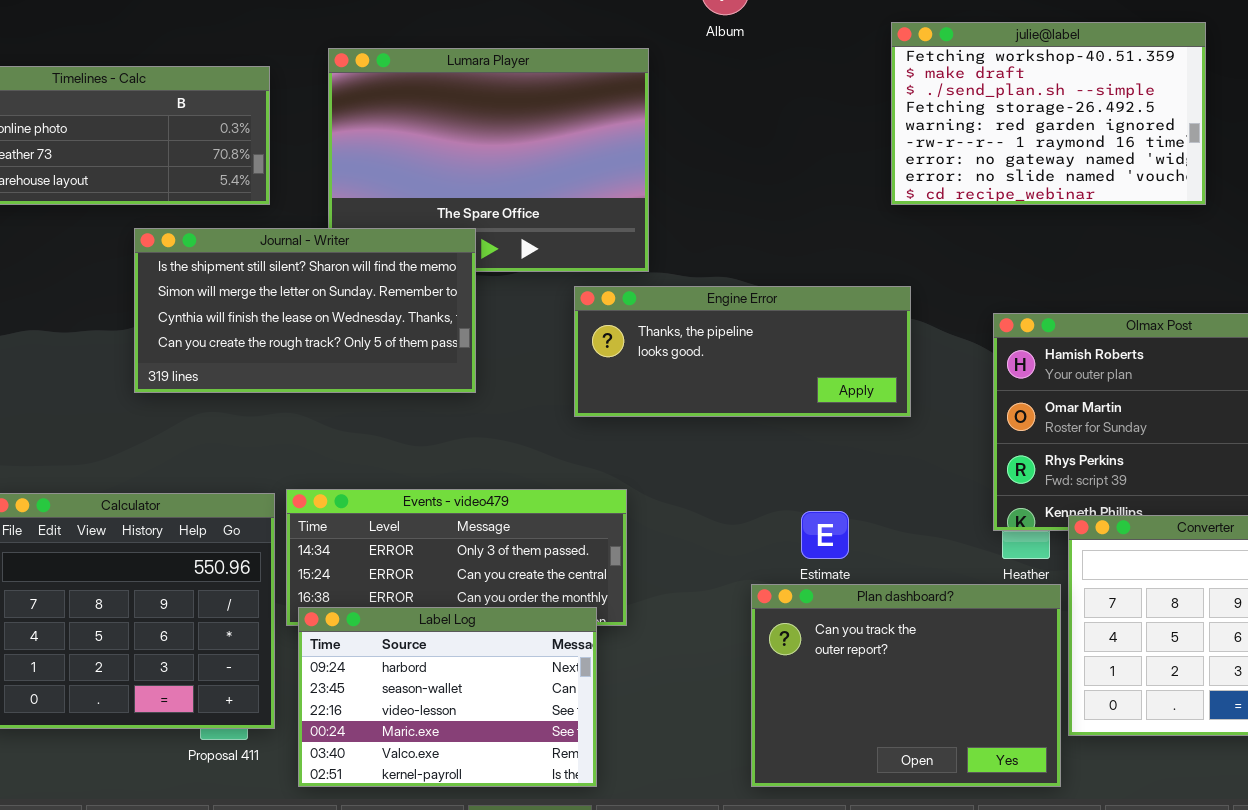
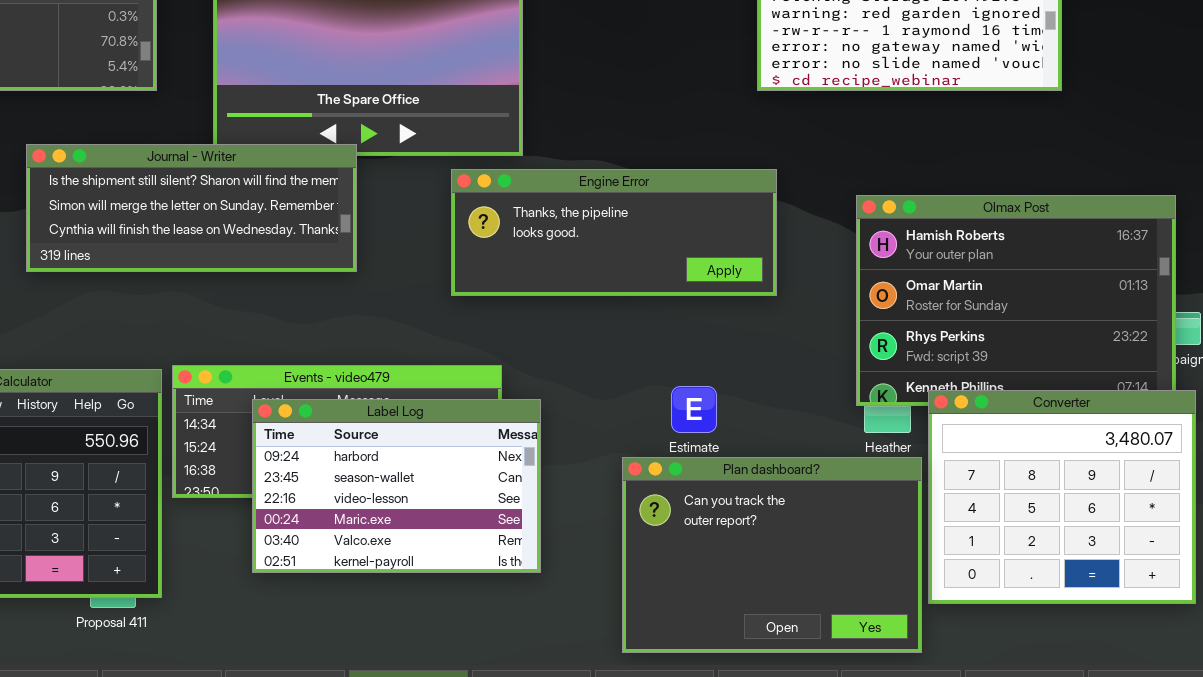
Journal - Writer: [134,228,476,393] -> [26,144,357,272], resized
Label Log: [298,607,597,787] -> [252,399,541,573], moved

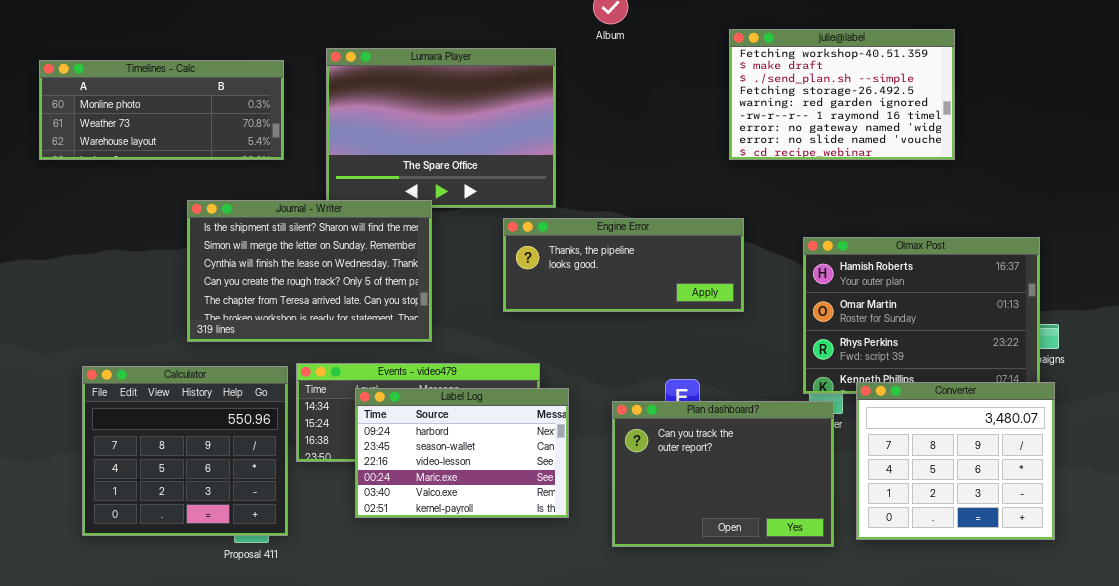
Journal - Writer: [26,144,357,272] -> [187,200,432,342], resized
Plan dashboard?: [622,457,922,653] -> [612,401,834,547], moved

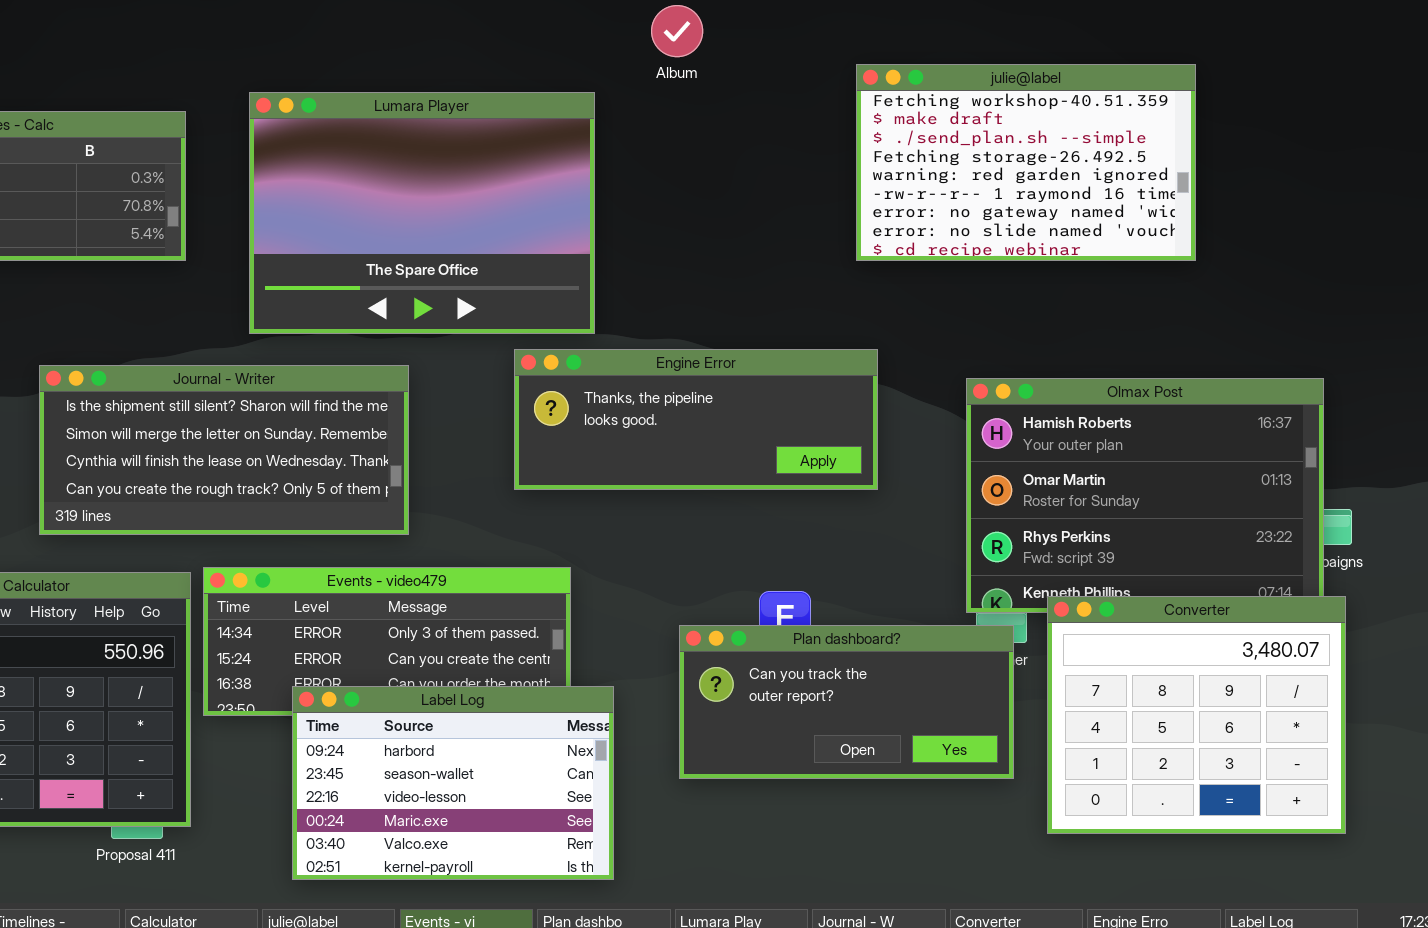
Journal - Writer: [187,200,432,342] -> [39,365,409,535], resized
Label Log: [355,388,569,518] -> [292,686,614,880], moved
Plan dashboard?: [612,401,834,547] -> [679,625,1014,779], resized

